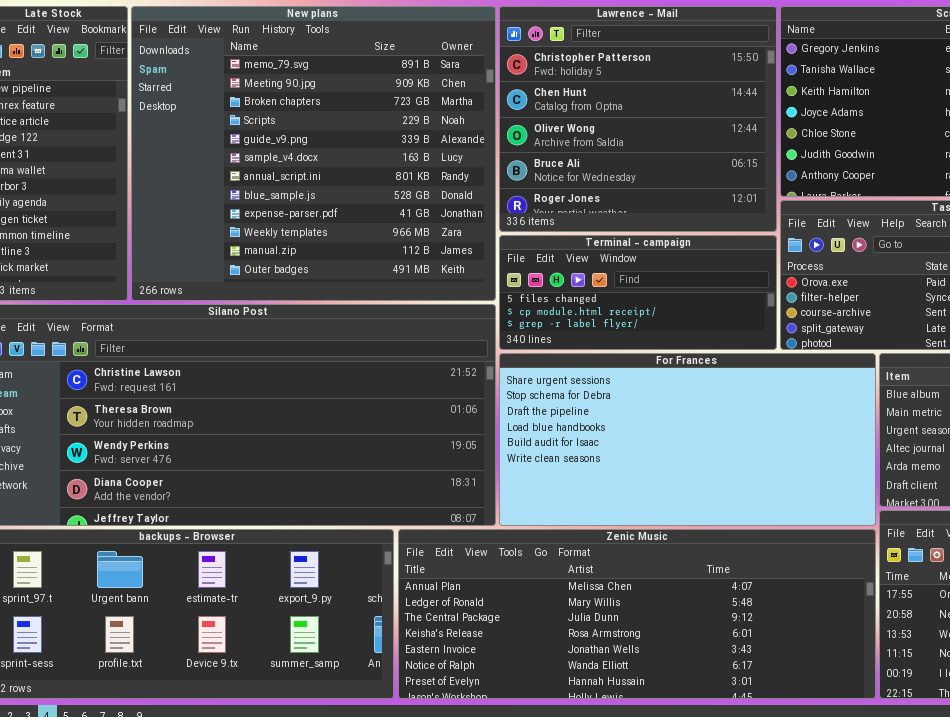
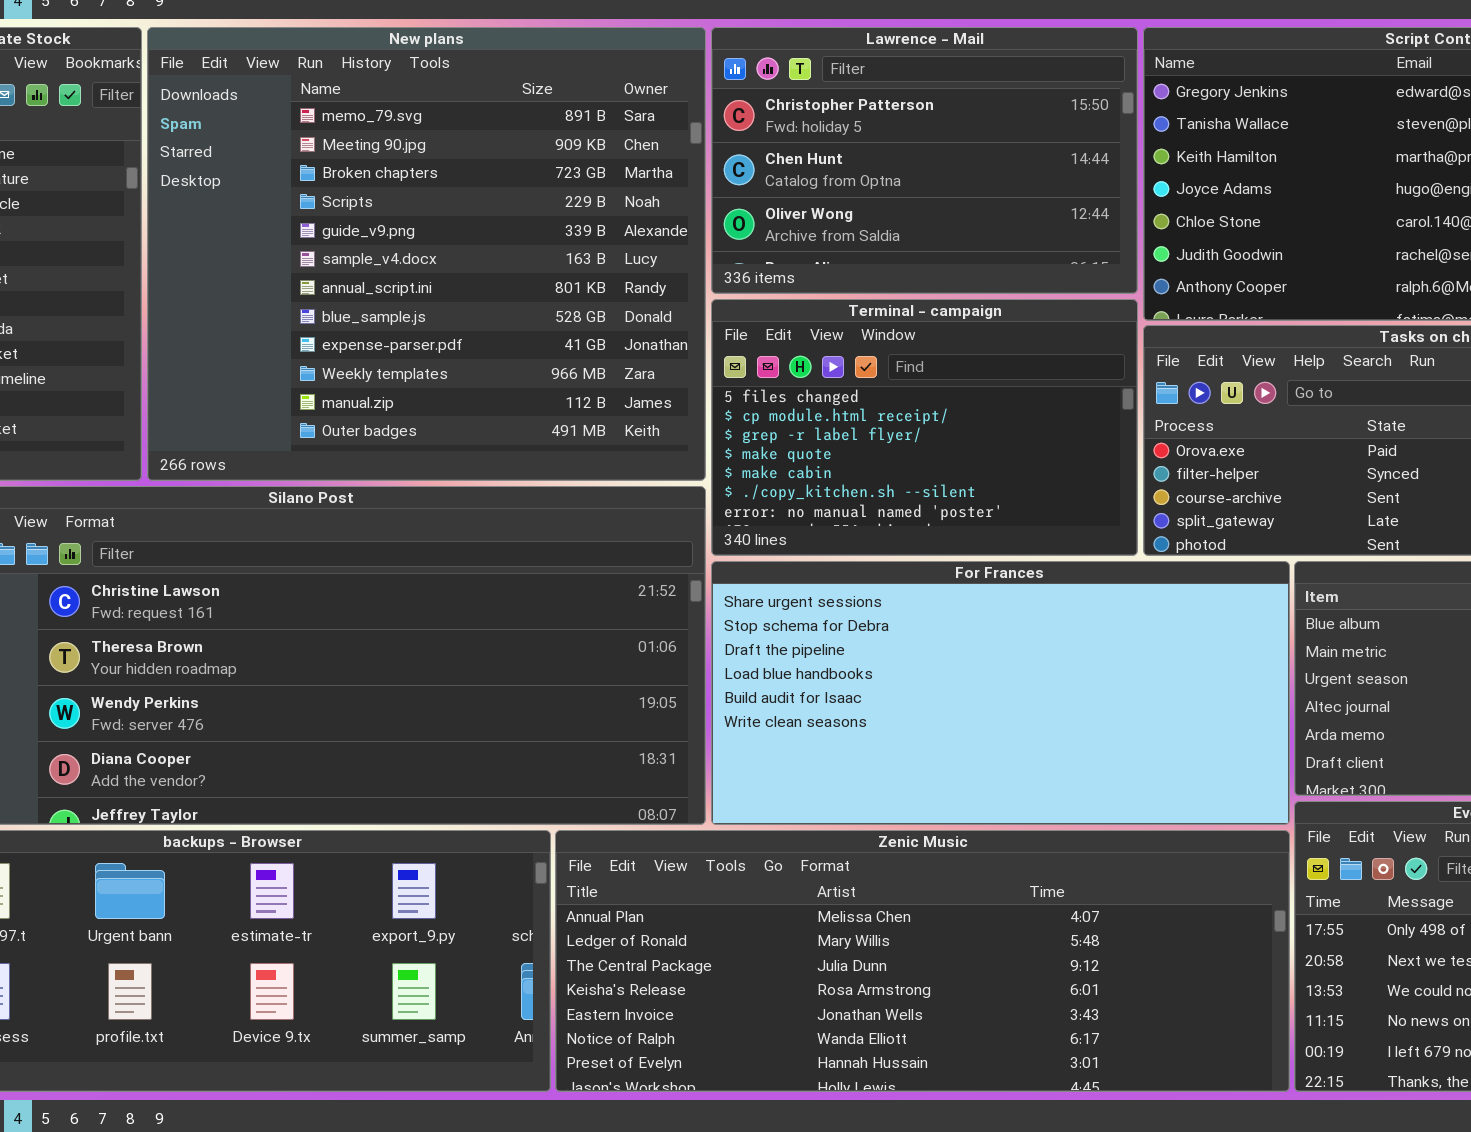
Lawrence - Mail: [499,6,777,232] -> [711,27,1138,294], resized
Terminal - campaign: [499,235,777,350] -> [711,299,1138,556], resized

